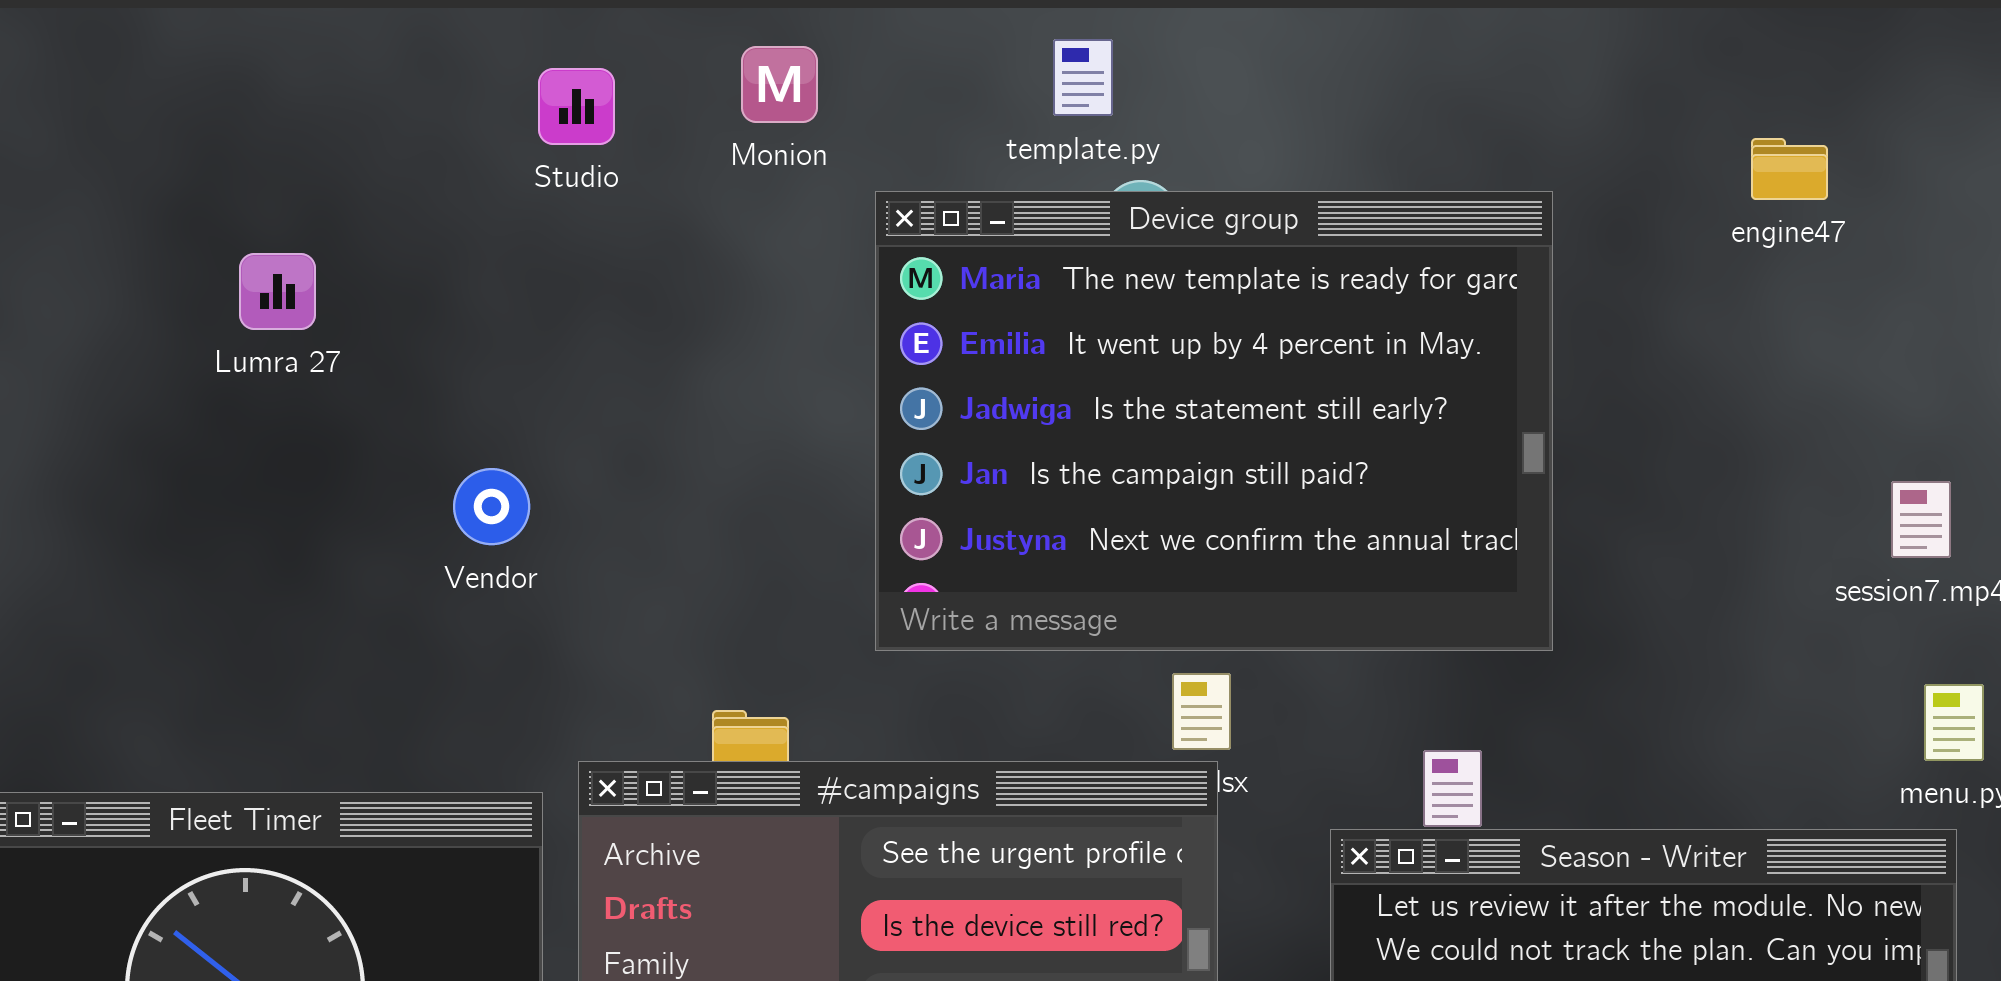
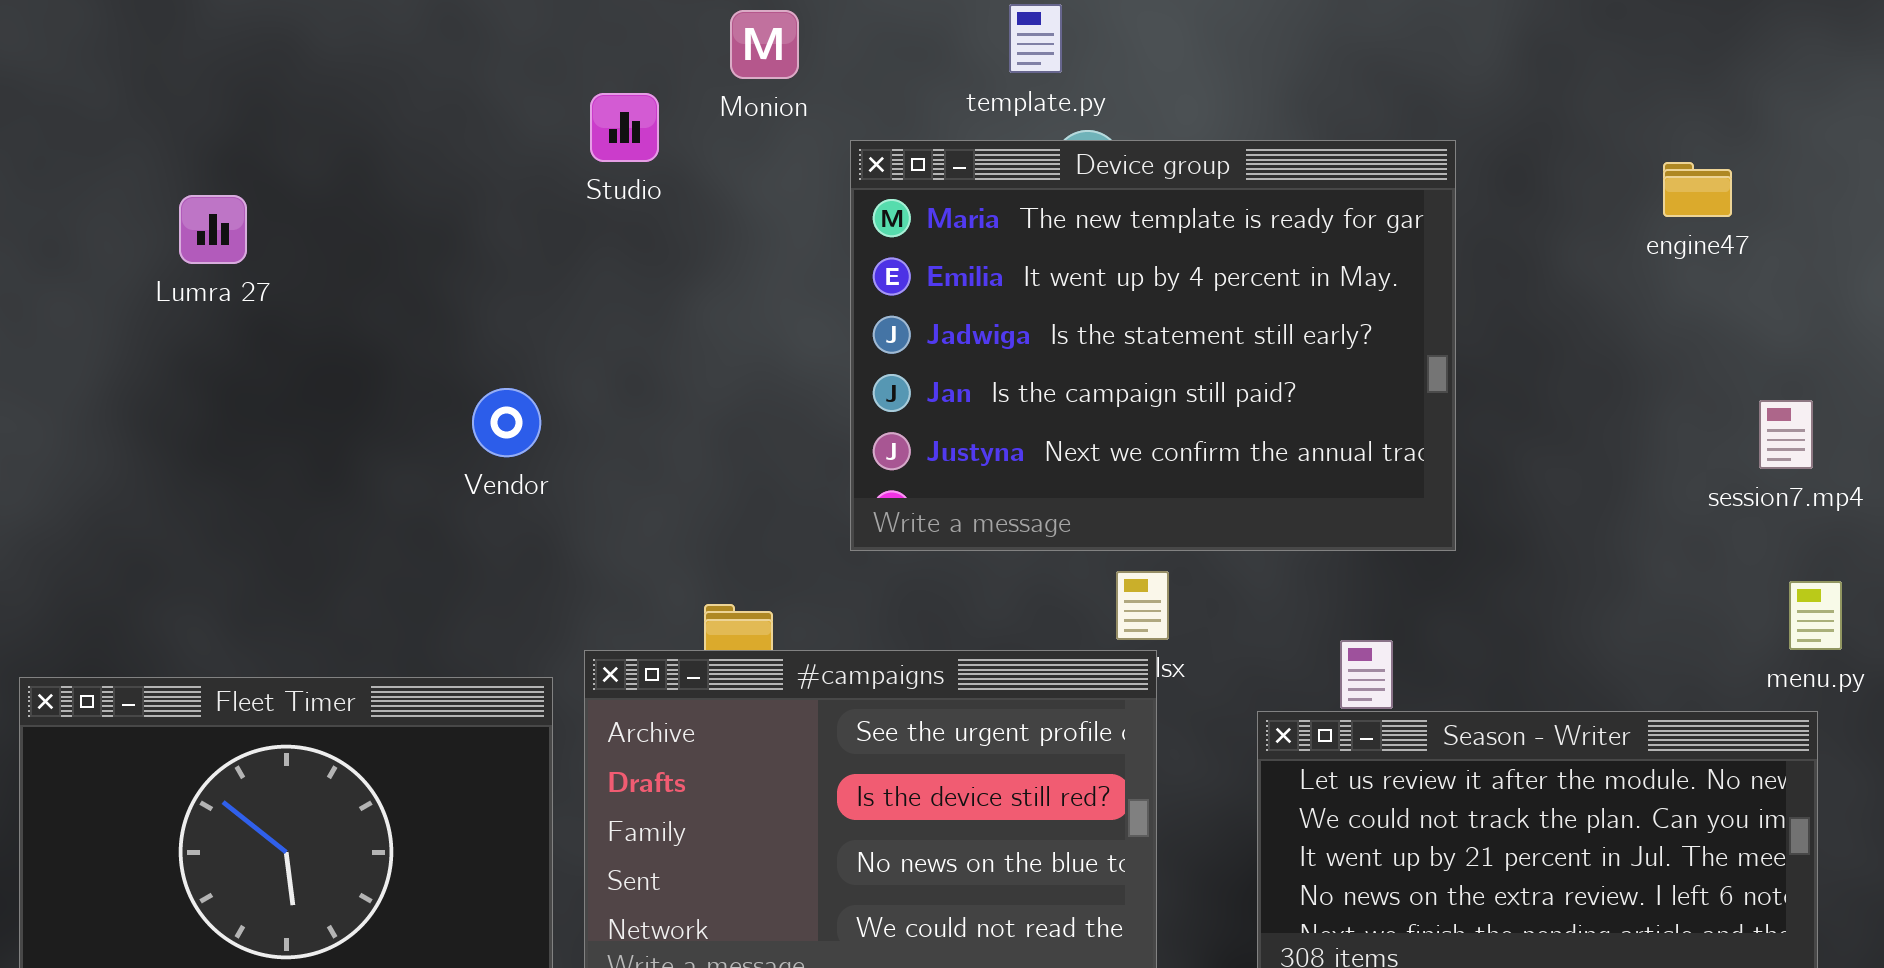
Studio: [538,68,615,145] -> [590,93,659,162], moved
engine47: [1751,138,1828,200] -> [1663,162,1732,217], moved
Lumra 27: [239,253,316,330] -> [179,195,247,264], moved

